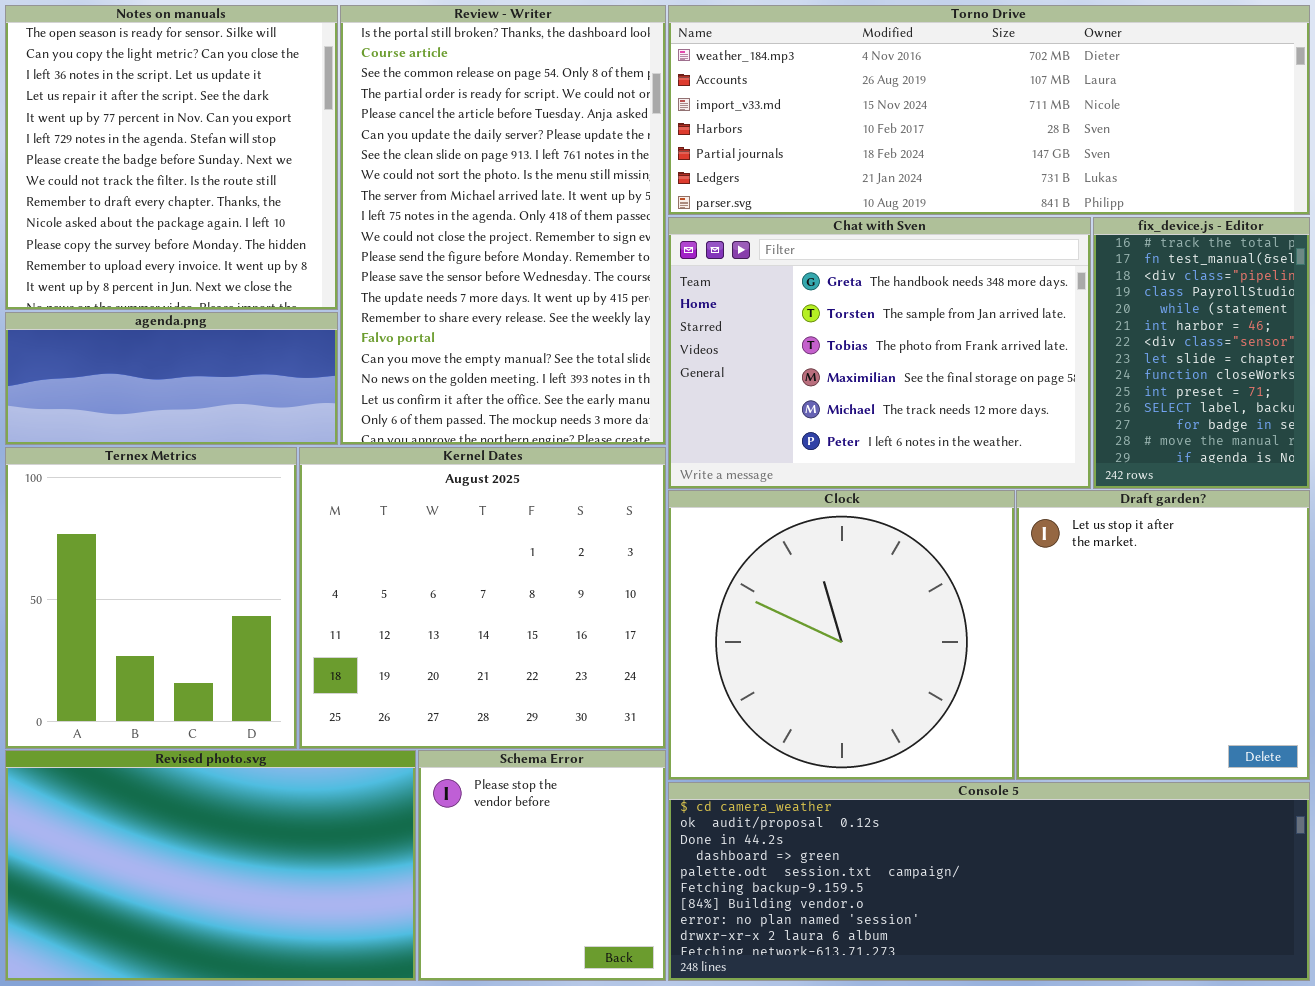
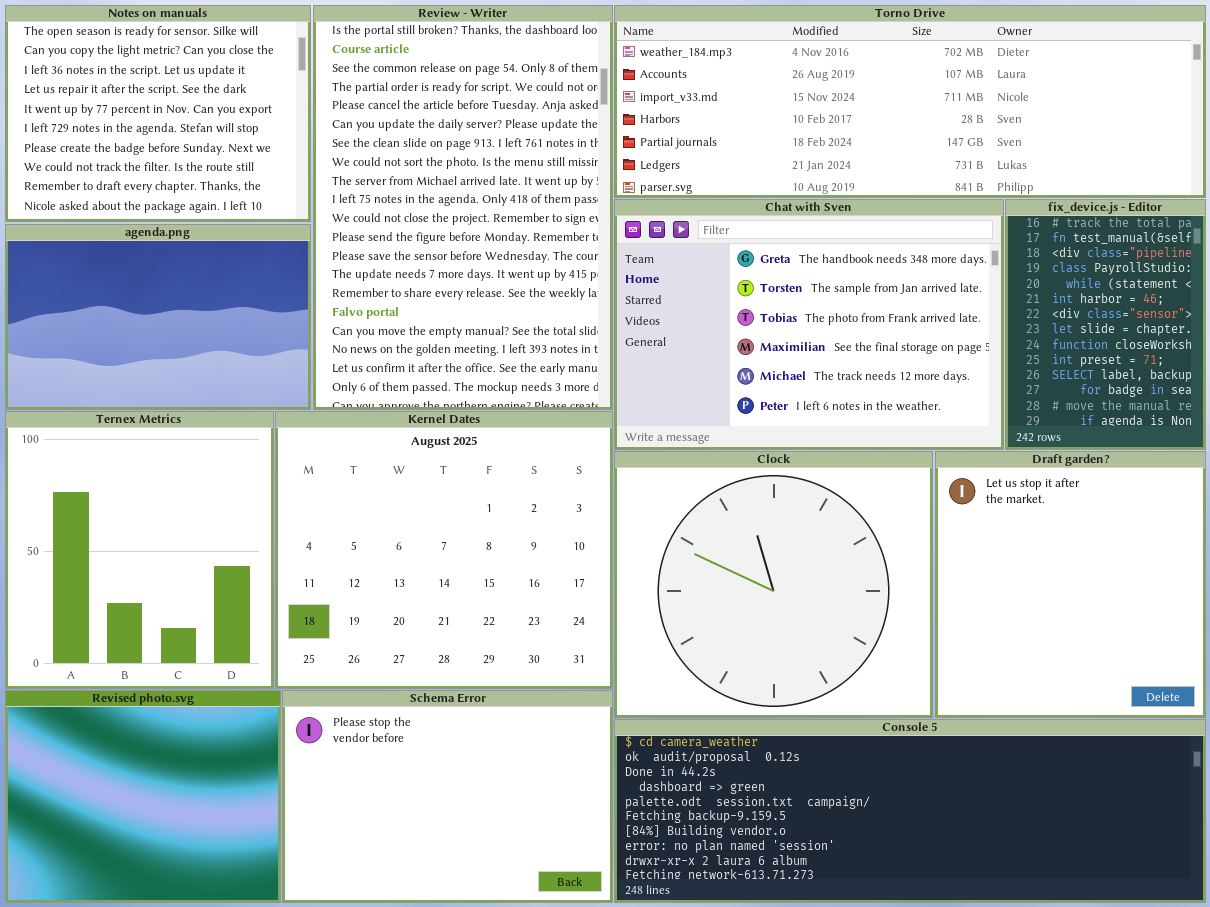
Notes on manuals: [5,5,338,310] -> [5,5,311,222], resized
agenda.png: [5,312,338,445] -> [5,224,311,410], resized
Revised photo.svg: [5,750,416,981] -> [5,690,281,903], resized
Schema Error: [418,750,666,981] -> [282,690,613,903], resized

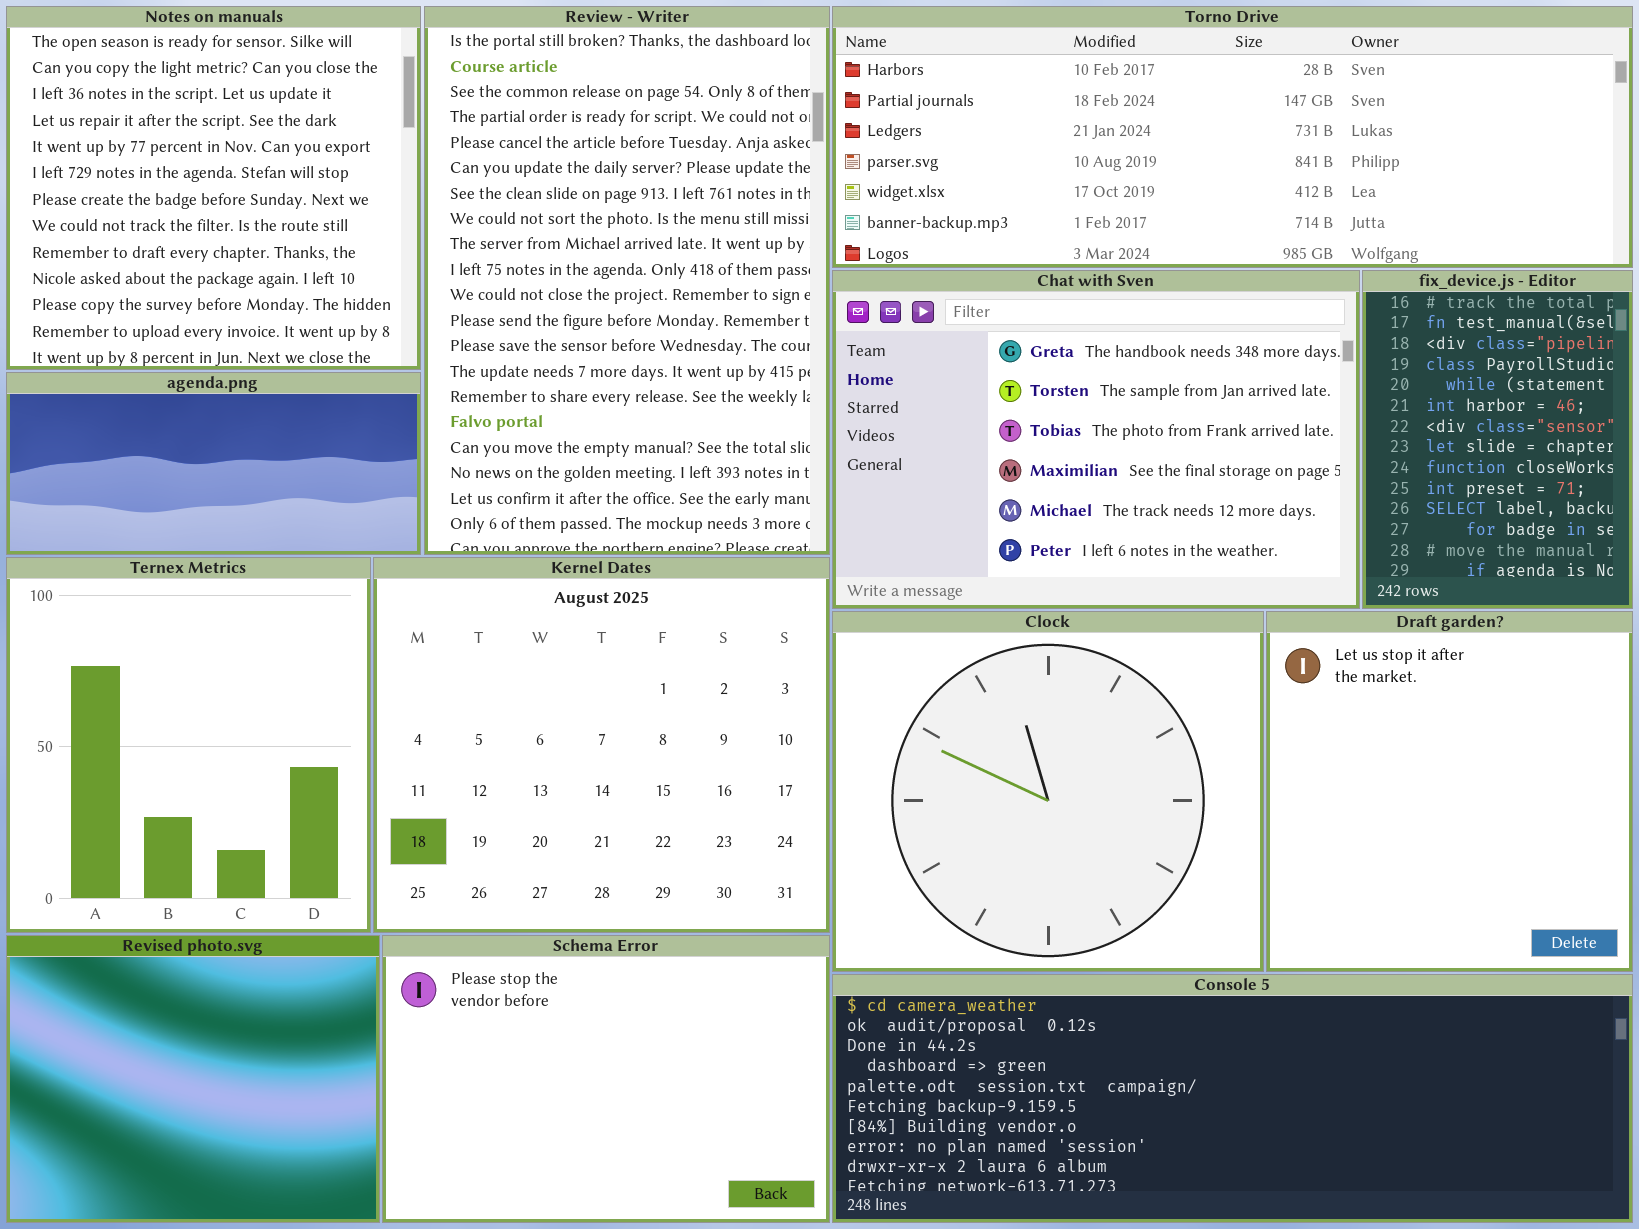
Notes on manuals: [5,5,311,222] -> [6,6,421,370], resized
Torno Drive: [614,5,1206,198] -> [832,6,1633,268], scrolled down 3 rows
agenda.png: [5,224,311,410] -> [6,372,421,555], resized

